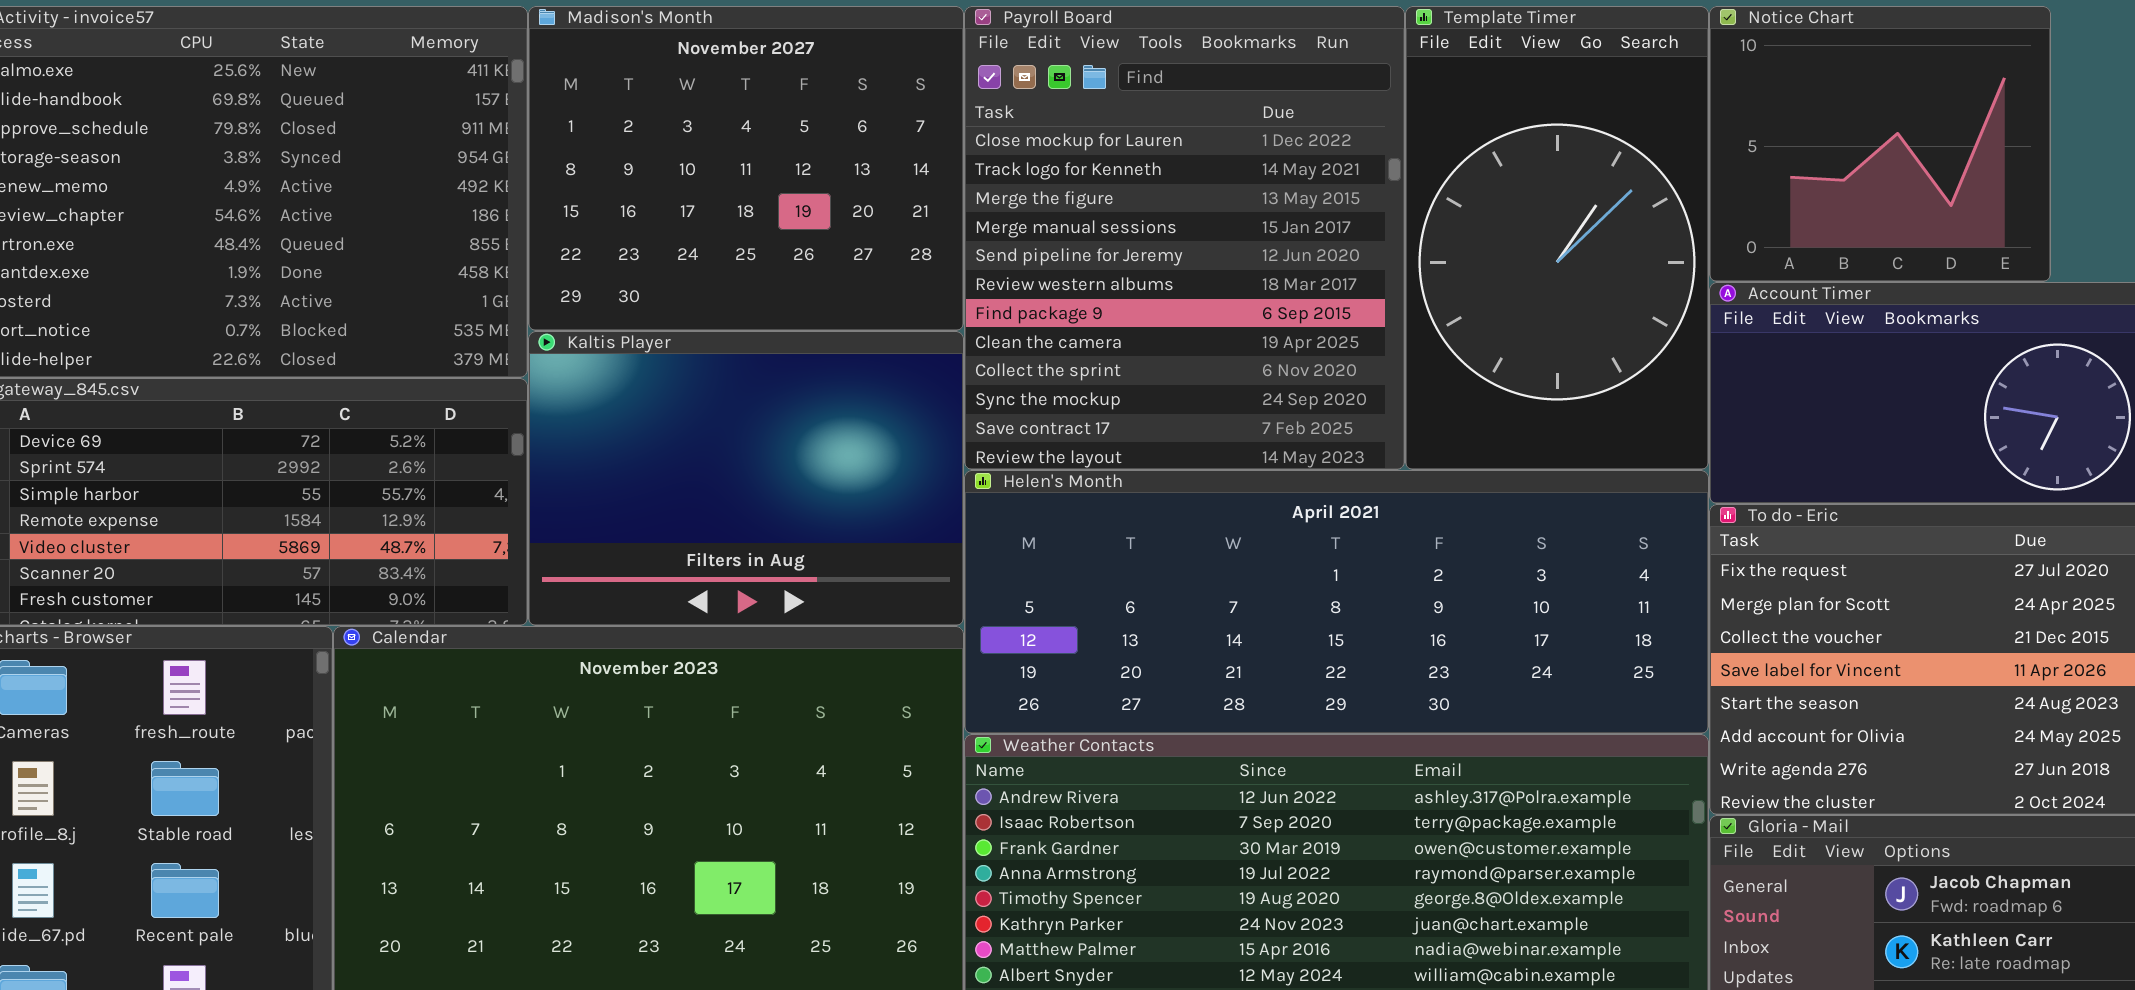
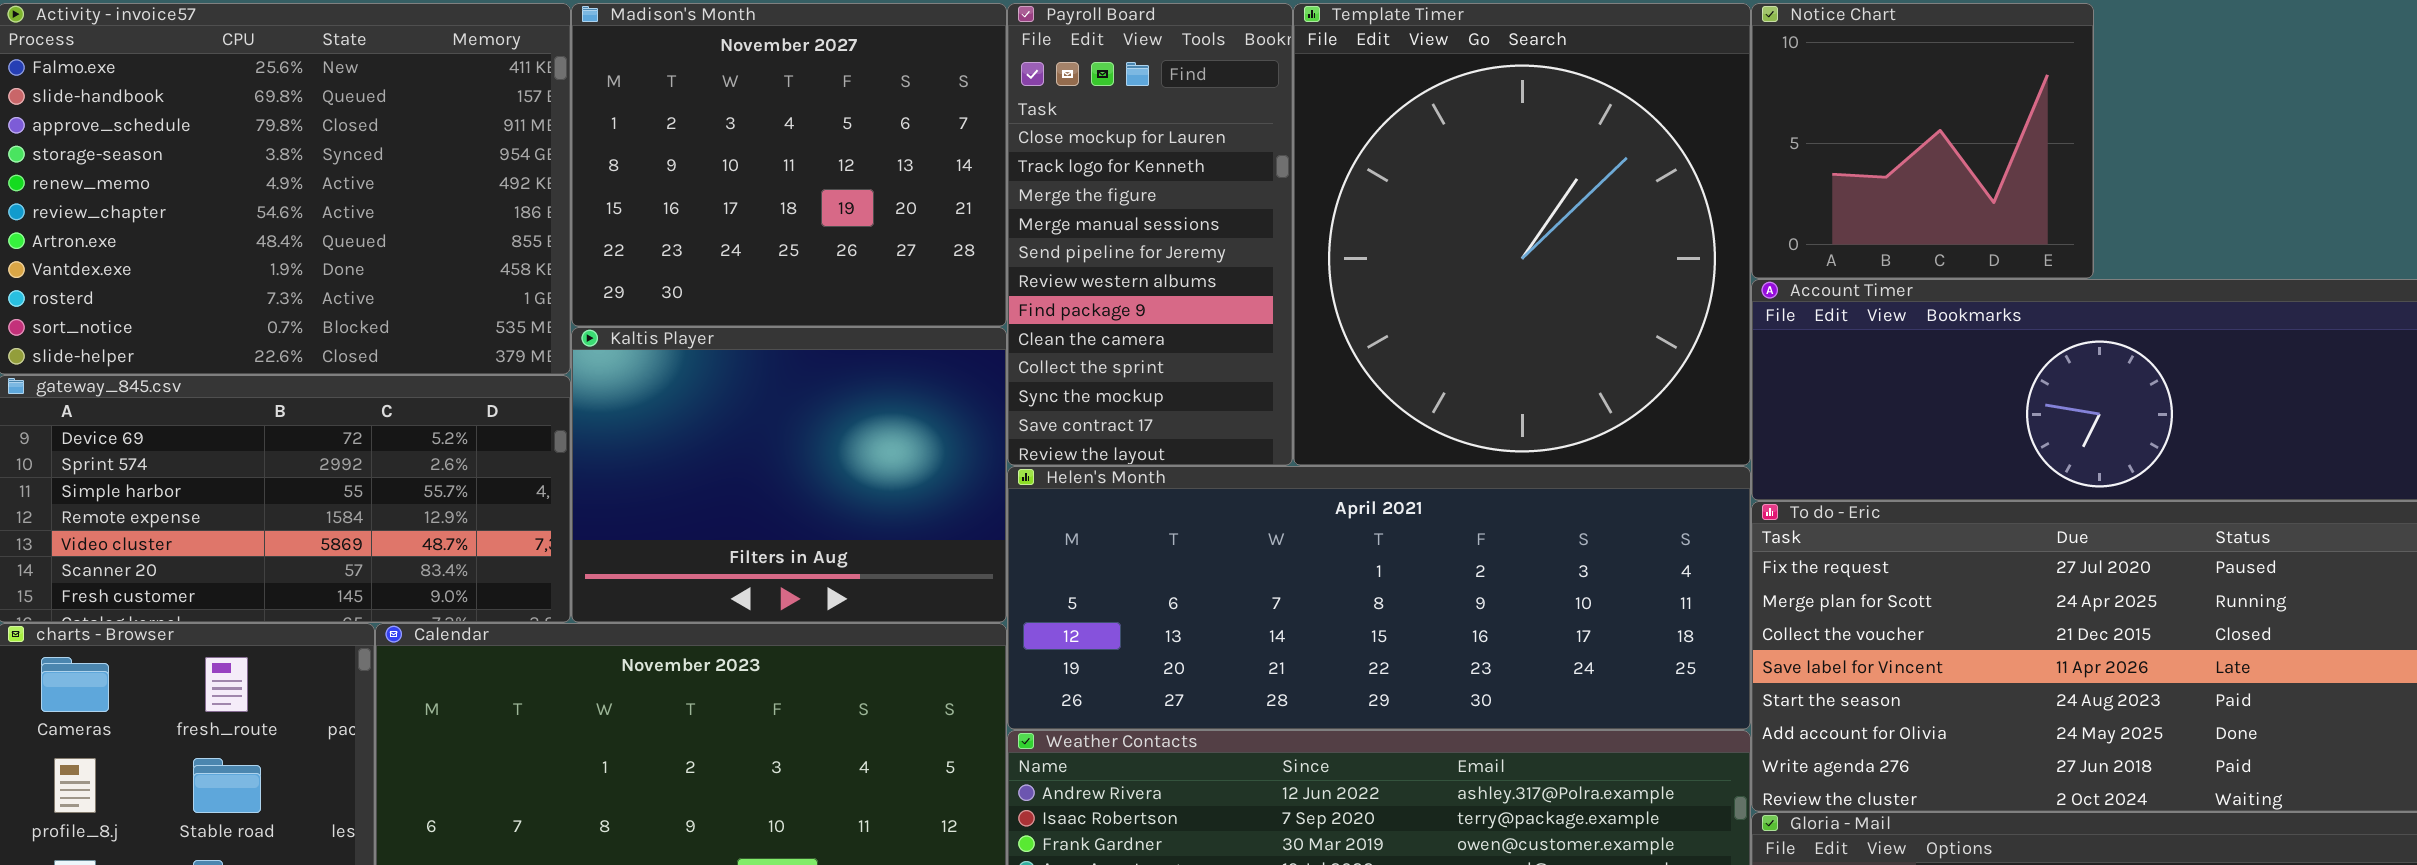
Payroll Board: [964,6,1405,470] -> [1007,3,1293,466], resized
Template Timer: [1405,6,1709,470] -> [1293,3,1751,466], resized

